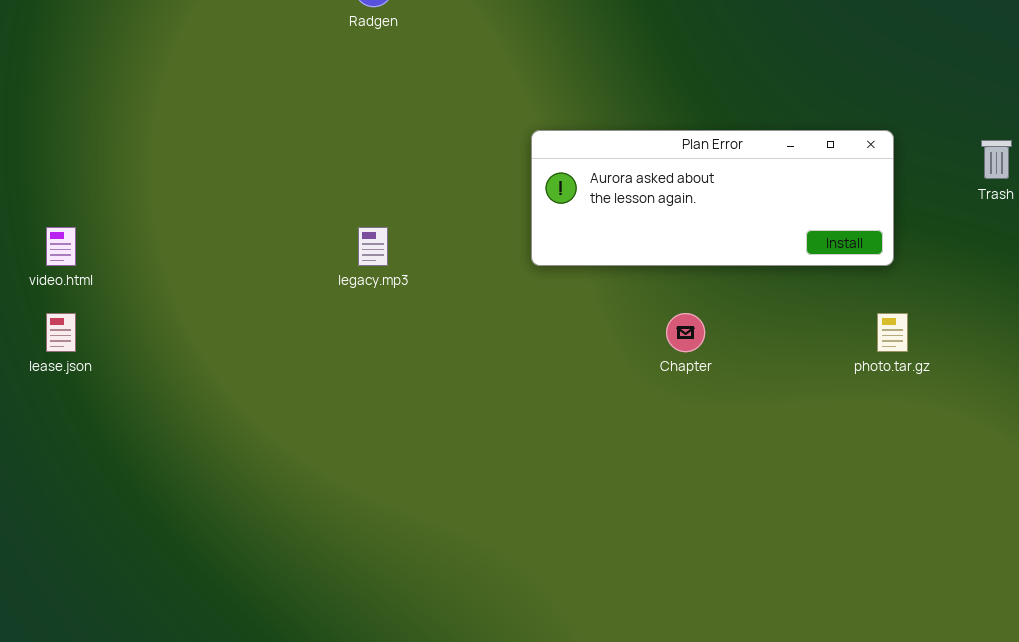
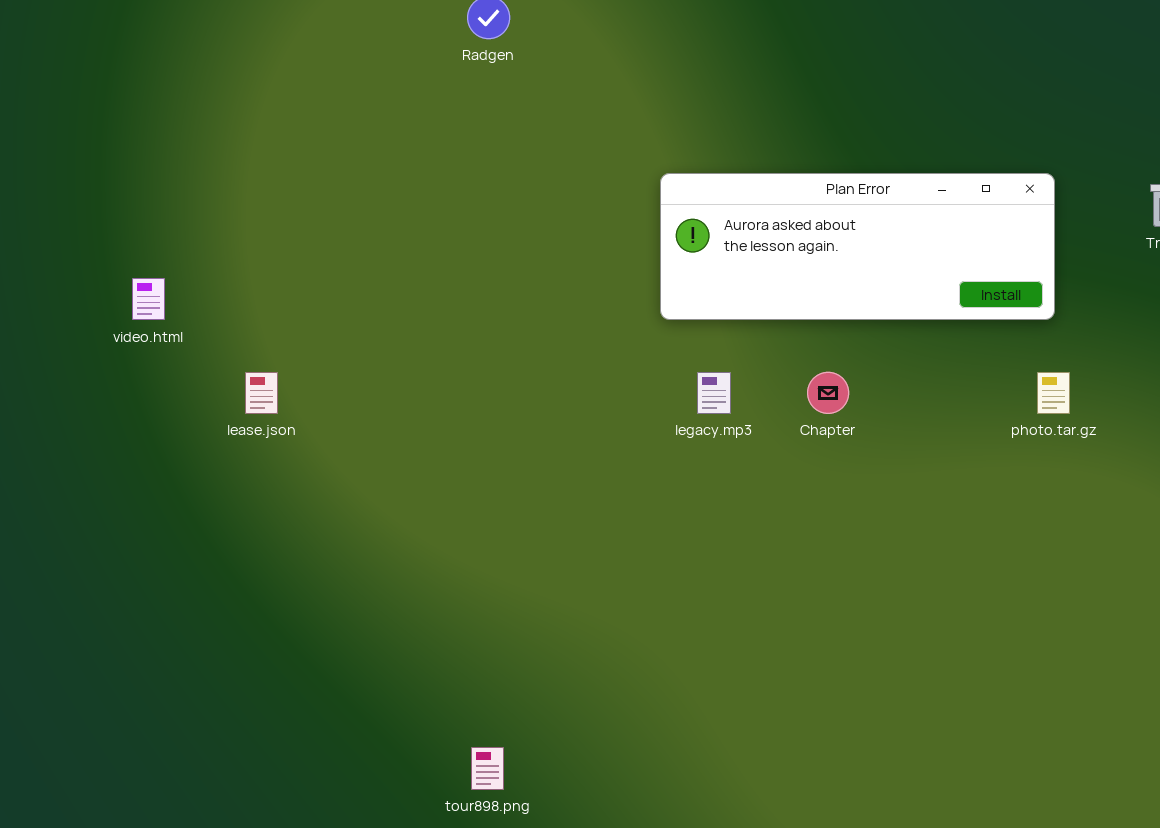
legacy.mp3: [358,227,388,266] -> [697,372,731,414], moved
lease.json: [46,313,76,352] -> [245,372,278,414], moved

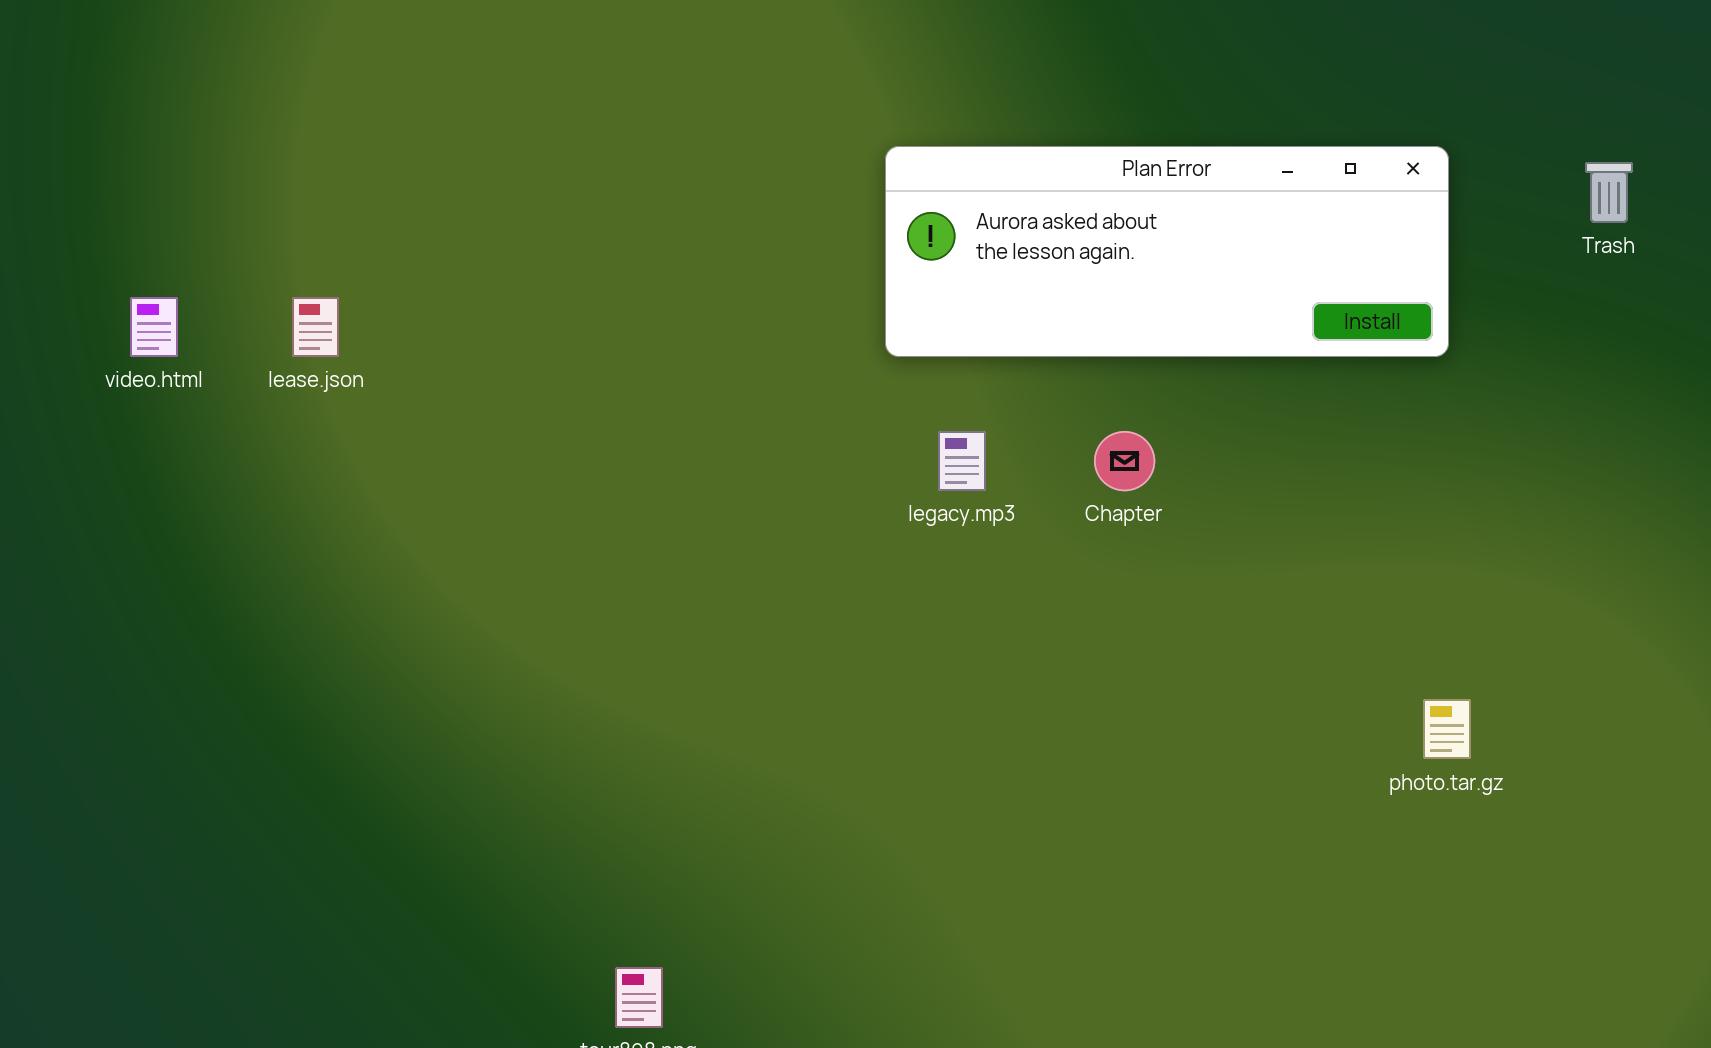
lease.json: [245,372,278,414] -> [292,297,339,357], moved
photo.tar.gz: [1037,372,1070,414] -> [1423,699,1471,759], moved

